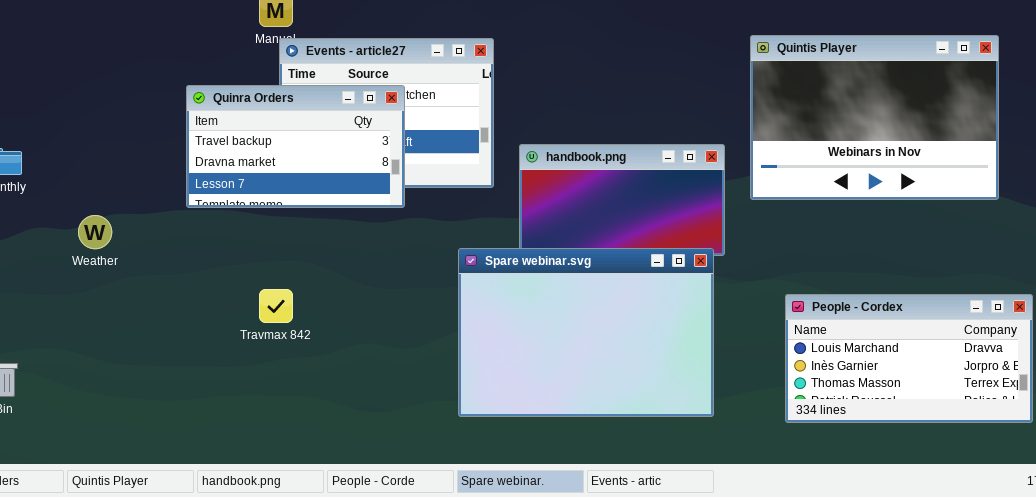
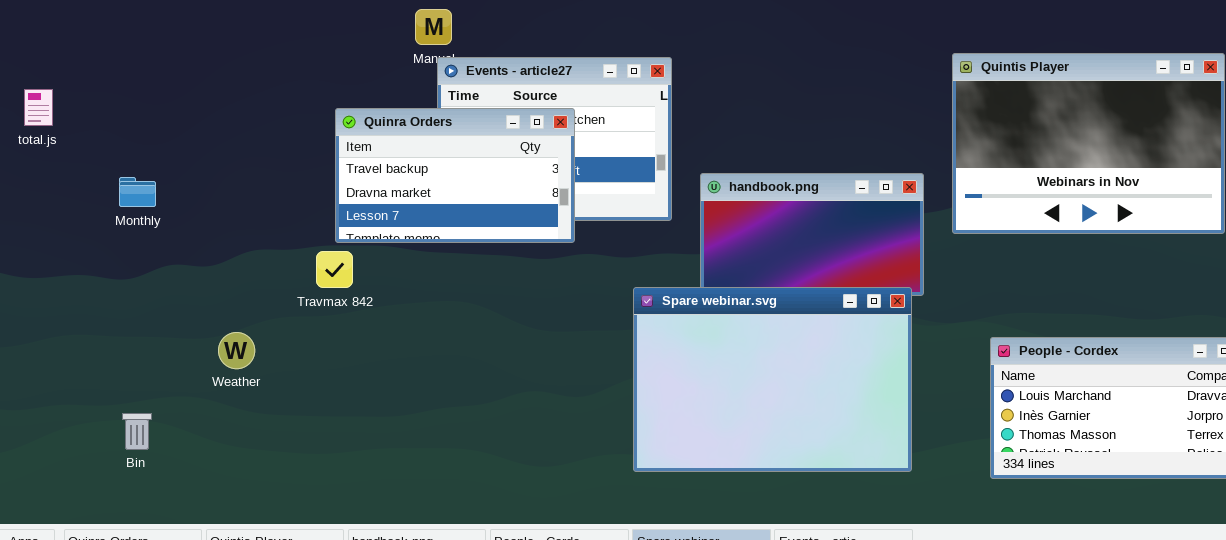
Weather: [78,215,112,249] -> [218,332,255,369], moved
Travmax 842: [259,289,293,323] -> [316,251,353,288], moved

